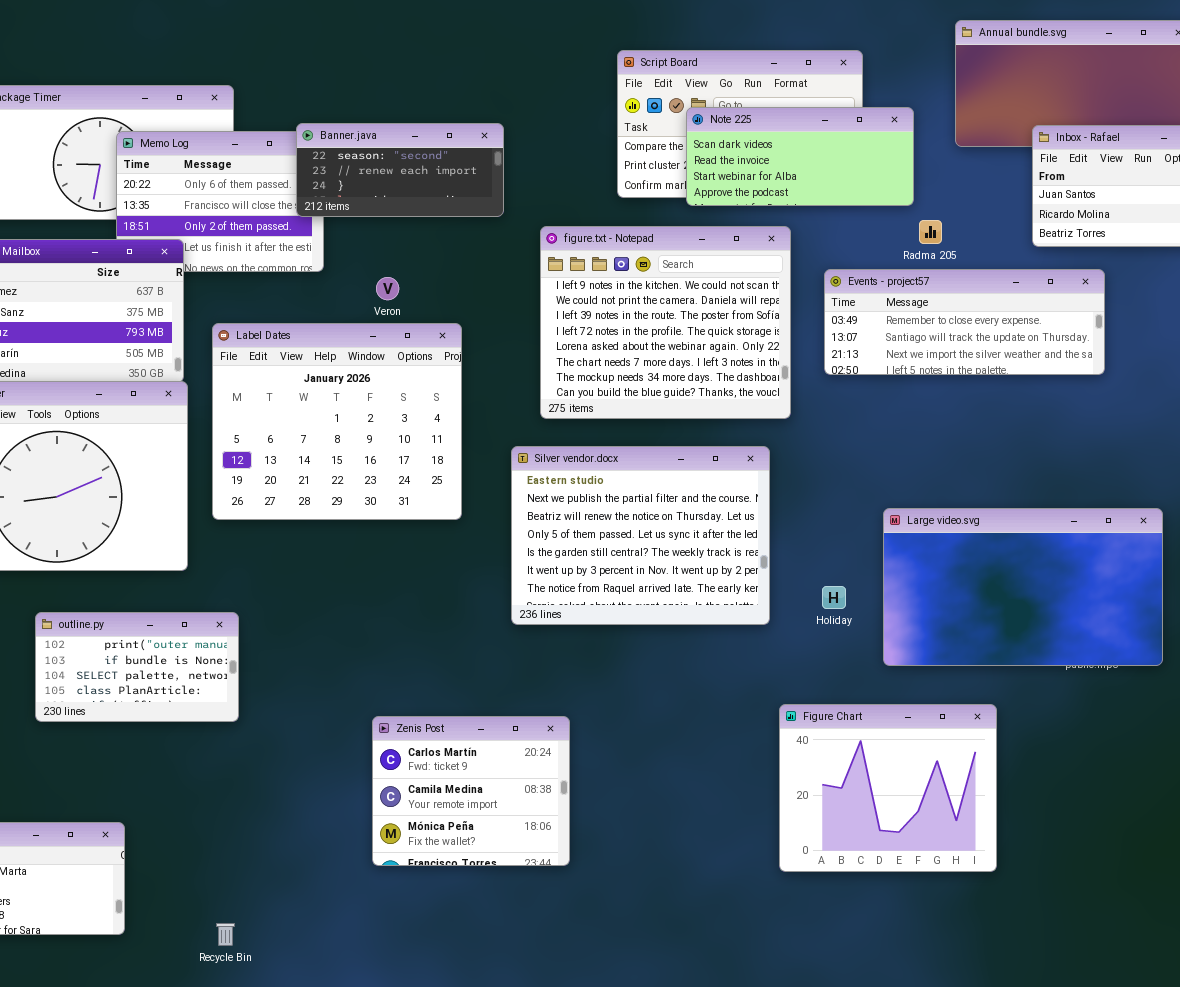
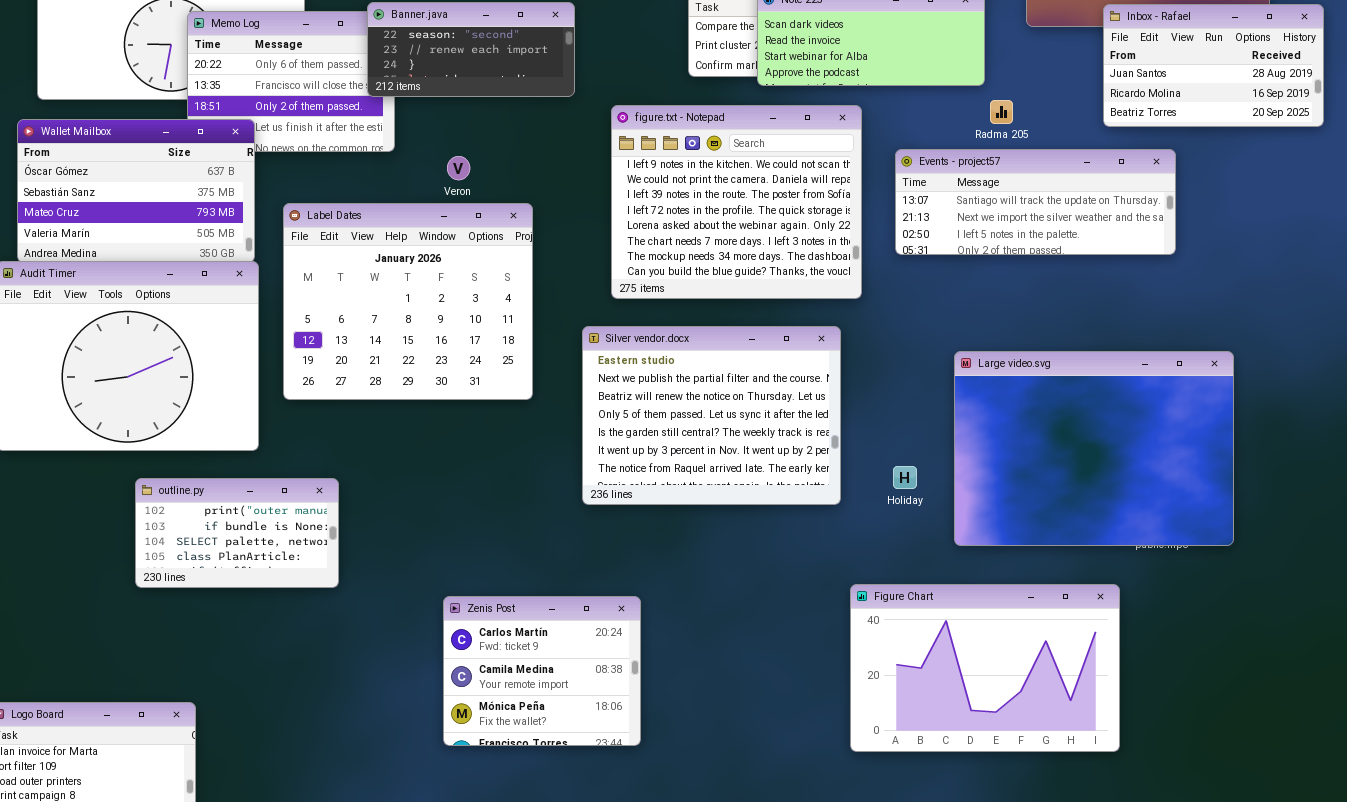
Events - project57: [824,269,1105,375] -> [895,149,1176,255], scrolled down 1 row
Large video.svg: [883,508,1163,666] -> [954,351,1234,546], resized
outline.py: [35,612,239,722] -> [135,478,339,588], moved
Figure Chart: [779,704,997,872] -> [850,584,1120,752], resized

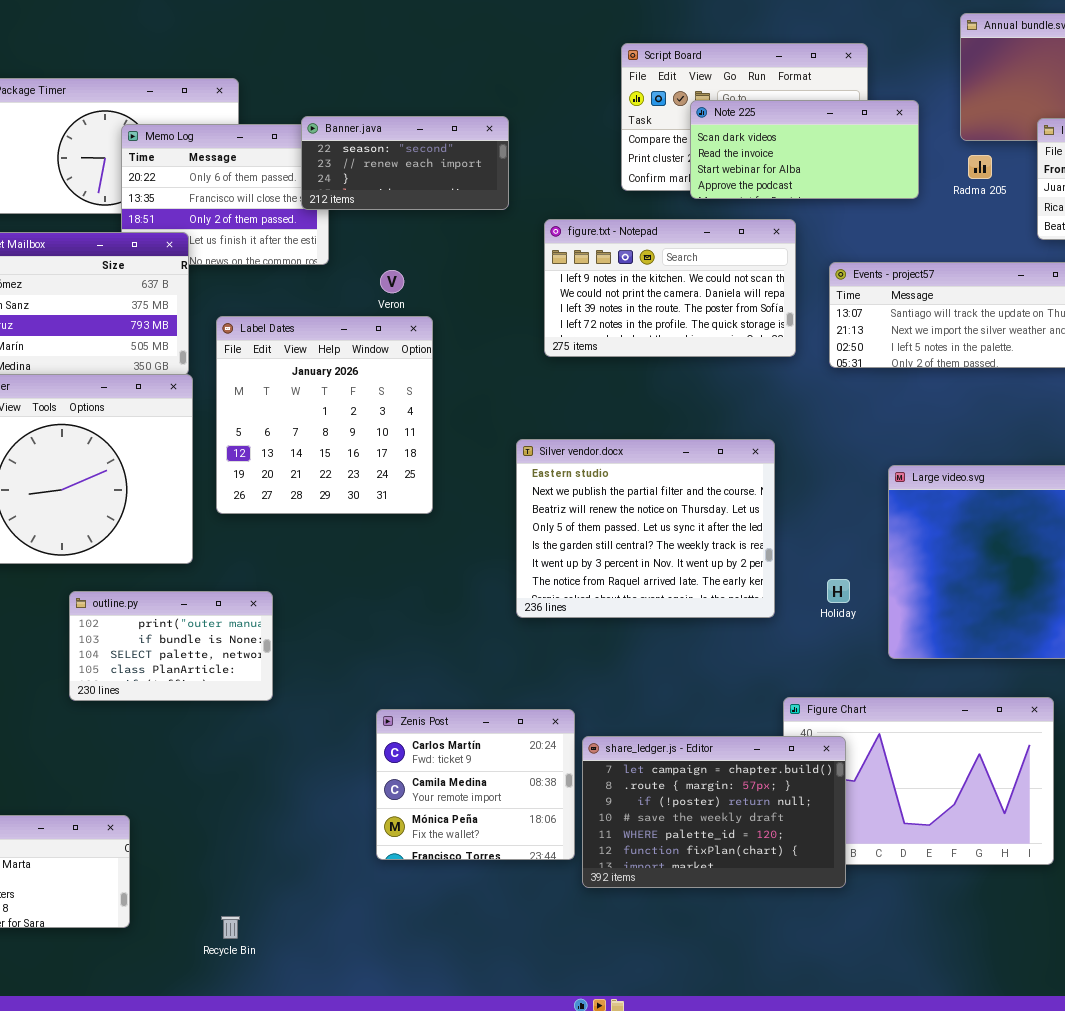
Radma 205: [990,100,1013,124] -> [968,155,992,179], moved
figure.txt - Notepad: [611,105,862,299] -> [544,219,796,357], resized
Label Dates: [283,203,533,400] -> [216,316,433,514], resized
share_ledger.js - Editor: none -> [582,736,846,888], opened

